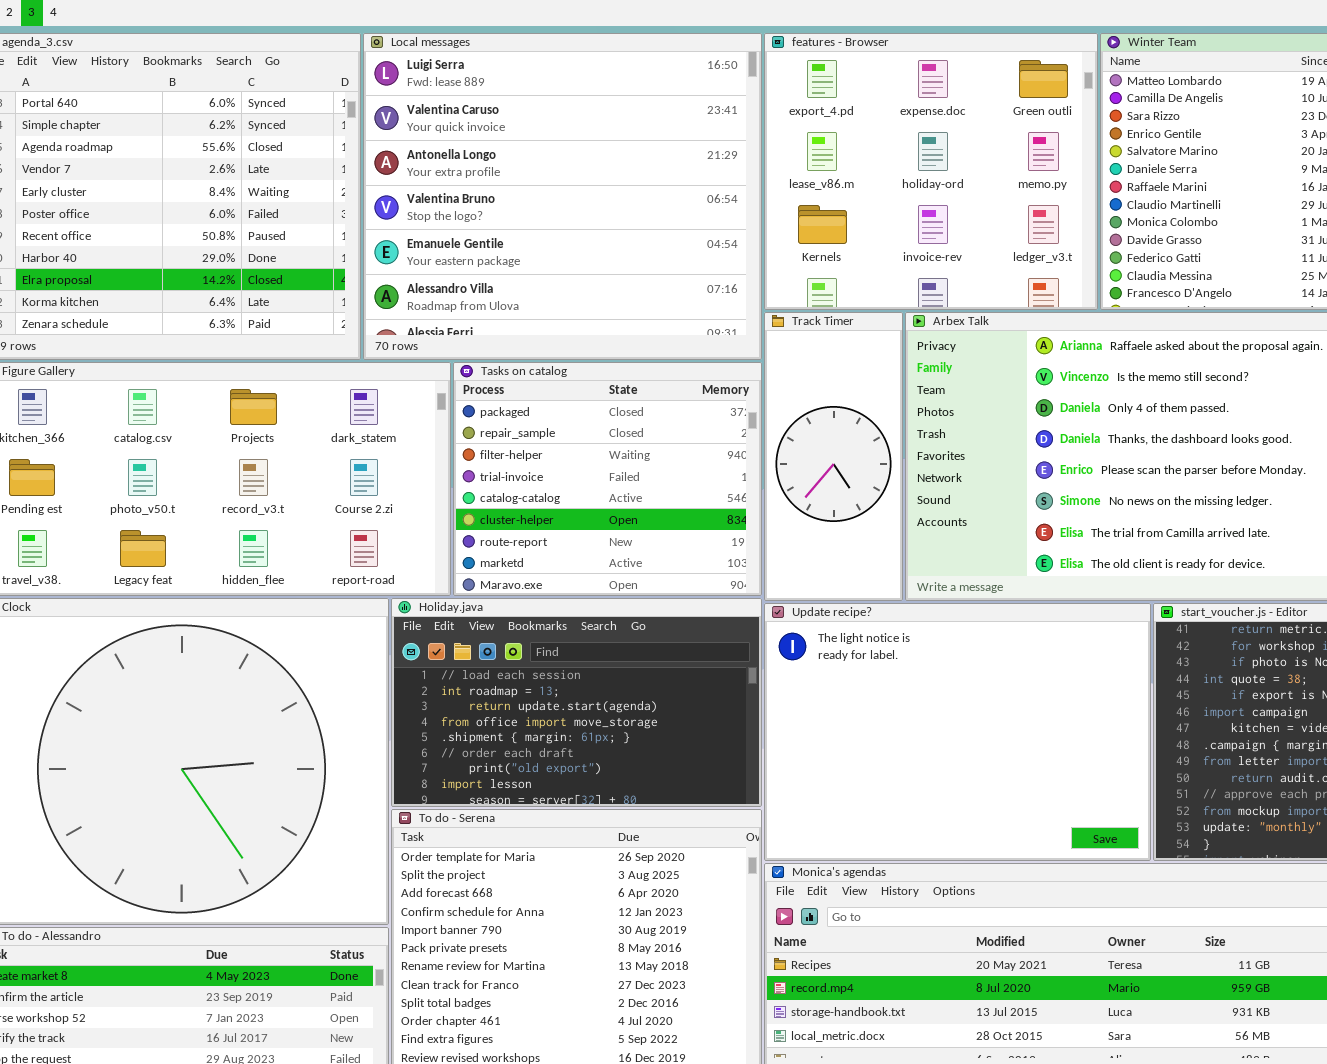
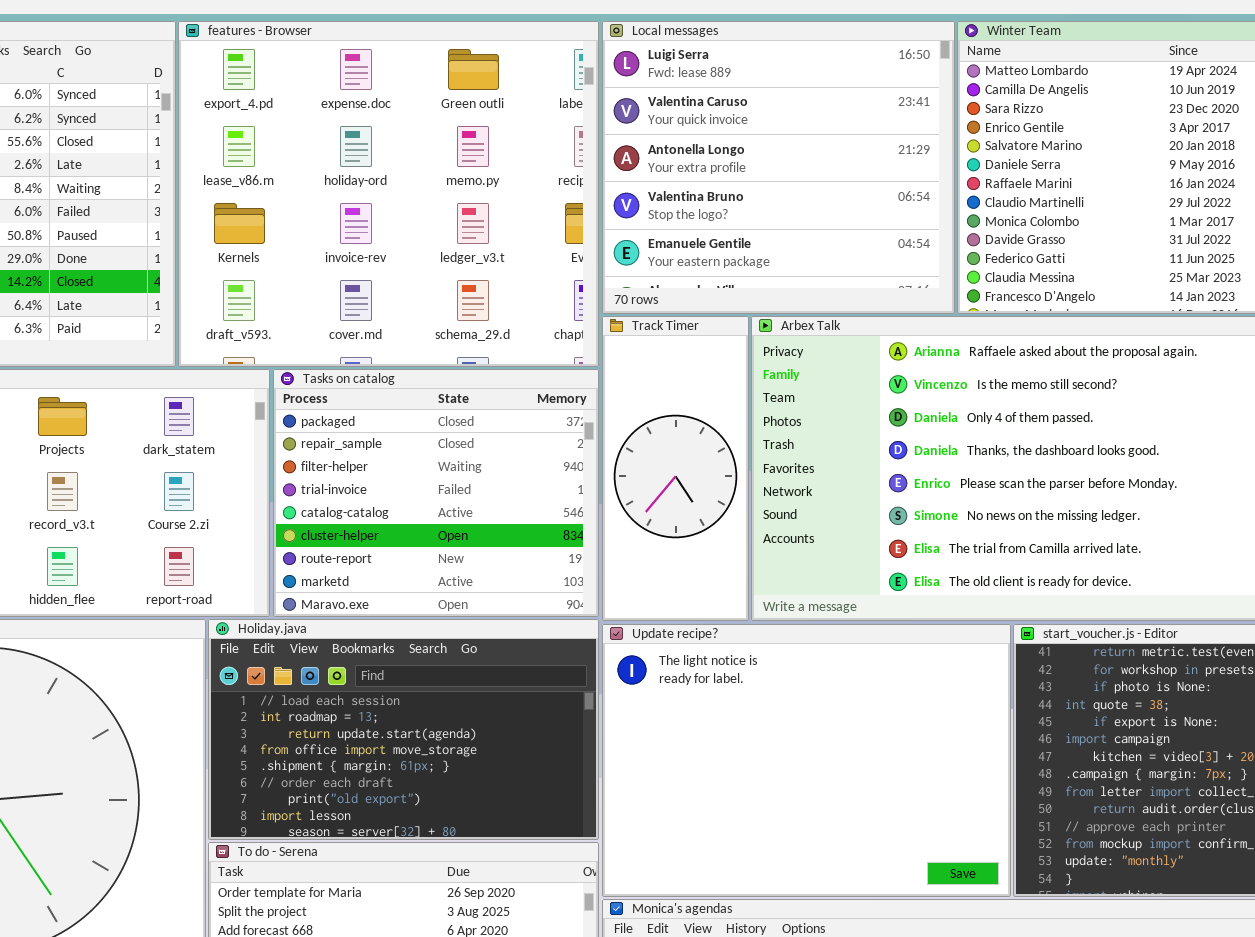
Local messages: [363,33,762,360] -> [602,21,955,314], moved, resized
features - Browser: [764,33,1098,310] -> [178,21,599,367], moved, resized

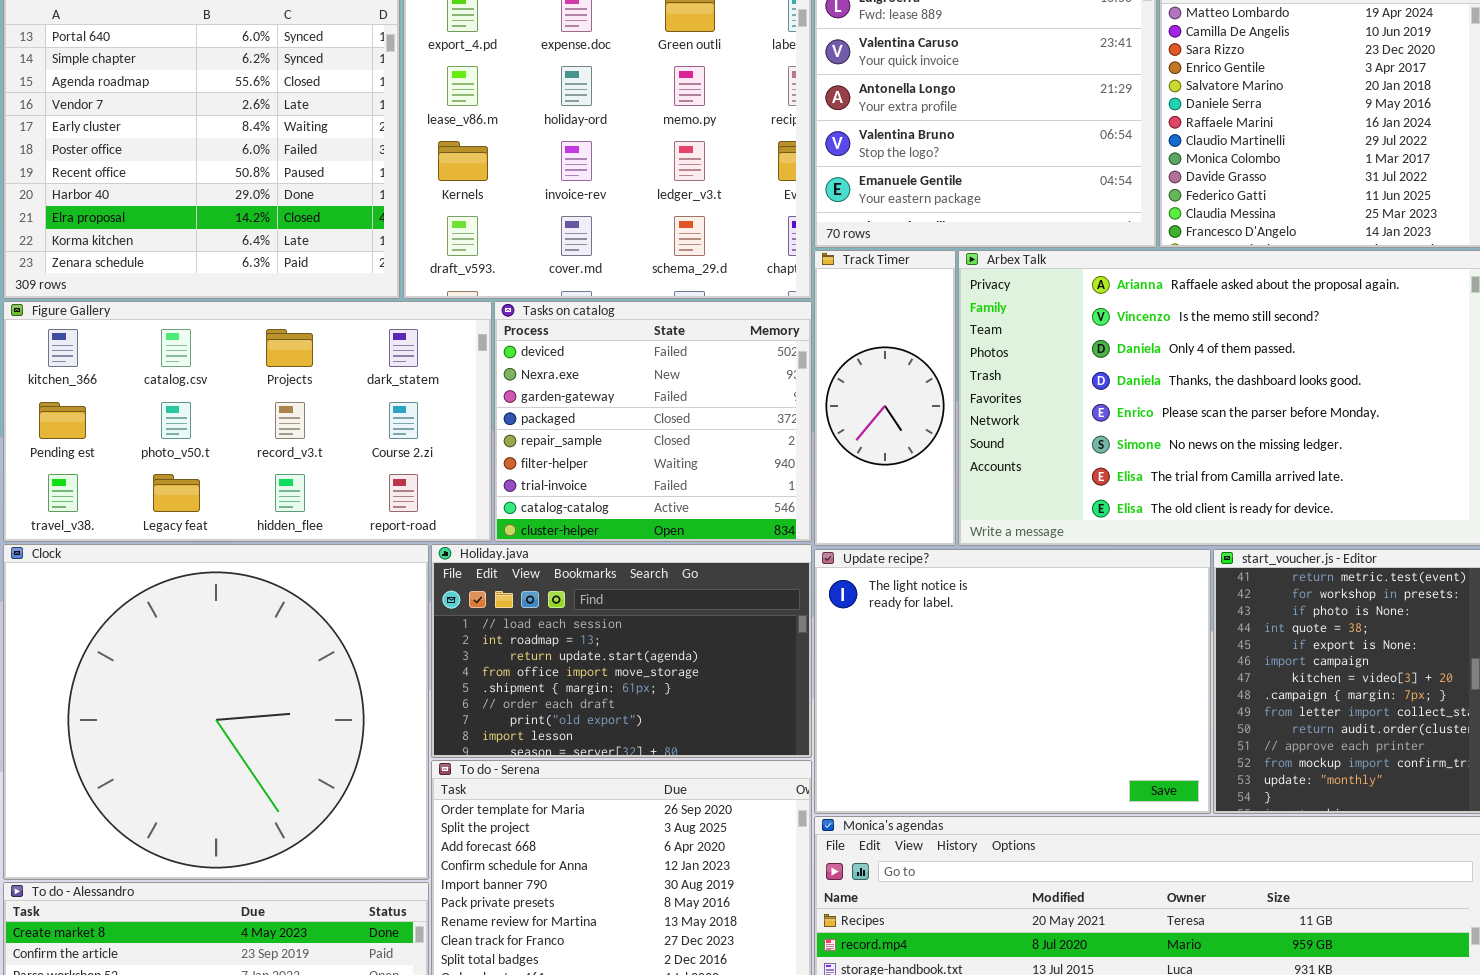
Tasks on catalog: [273,369,599,617] -> [494,301,812,542], scrolled up 3 rows

